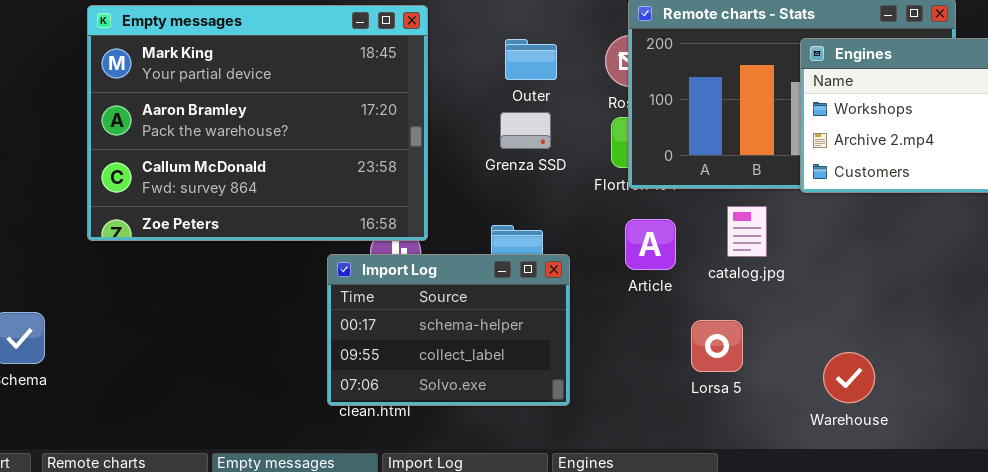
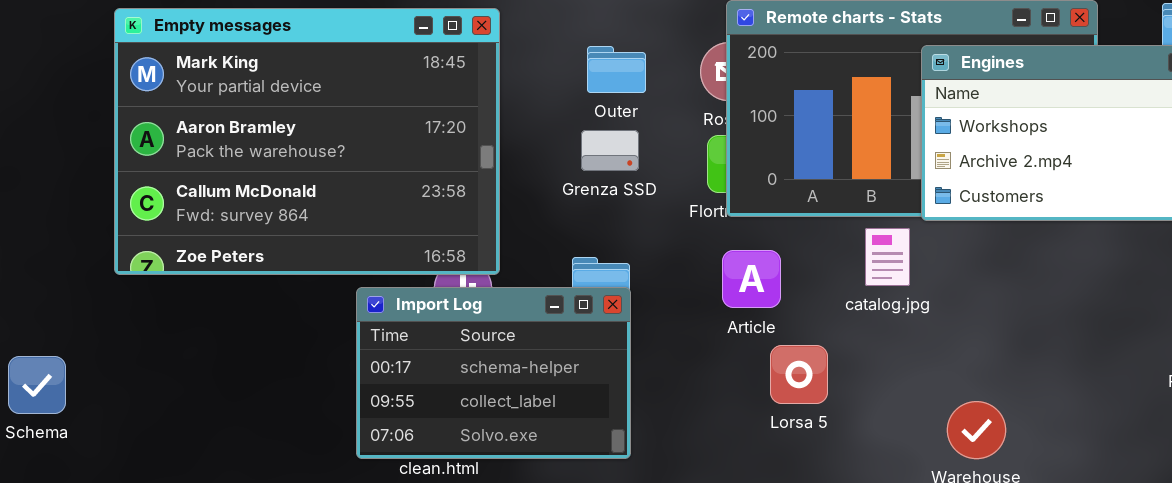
catalog.jpg: [727,206,767,257] -> [865,228,910,286], moved
Import Log: [327,254,570,406] -> [356,287,631,459], moved
Lorsa 5: [691,320,743,372] -> [770,345,828,404], moved

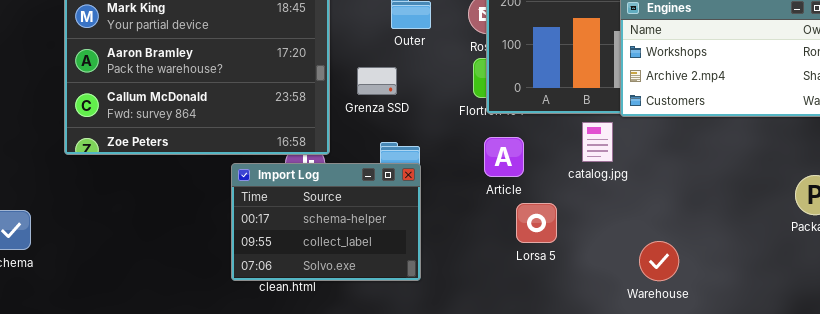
Grenza SSD: [581,130,639,171] -> [357,67,397,95], moved

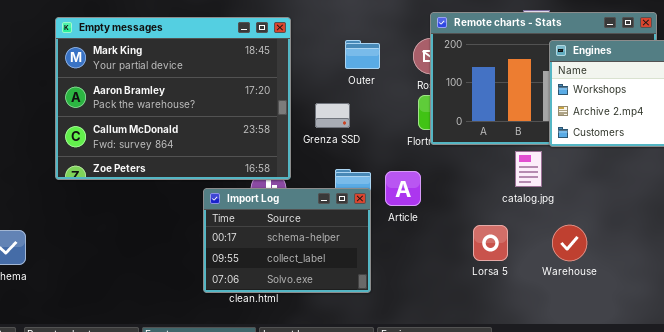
Article: [484,137,524,177] -> [385,171,421,206], moved
Lorsa 5: [516,203,557,243] -> [473,225,508,261], moved
Warehouse: [639,241,679,281] -> [552,225,587,261], moved

